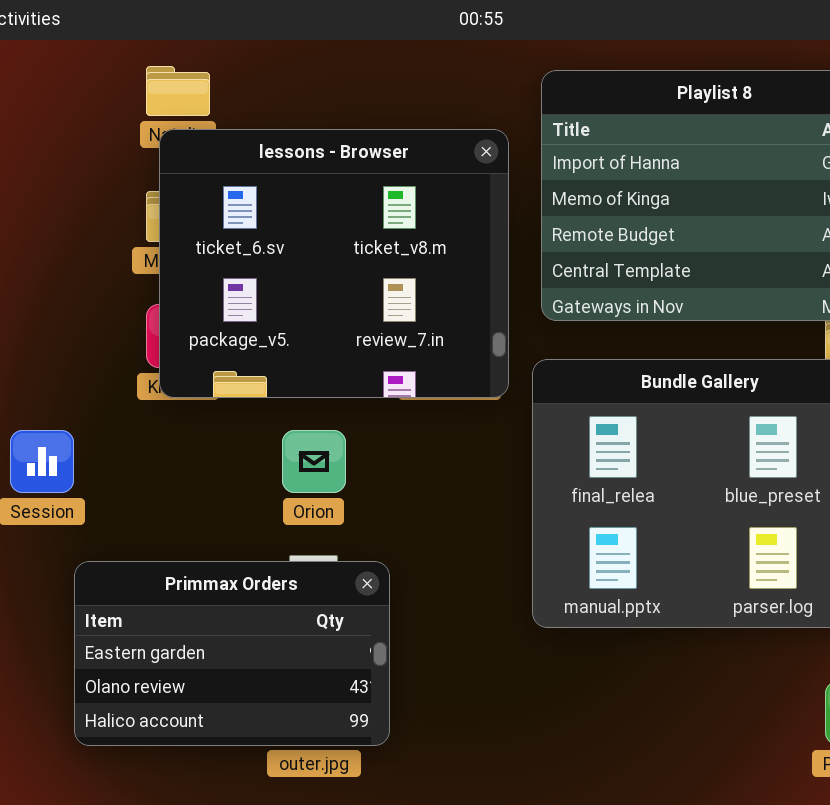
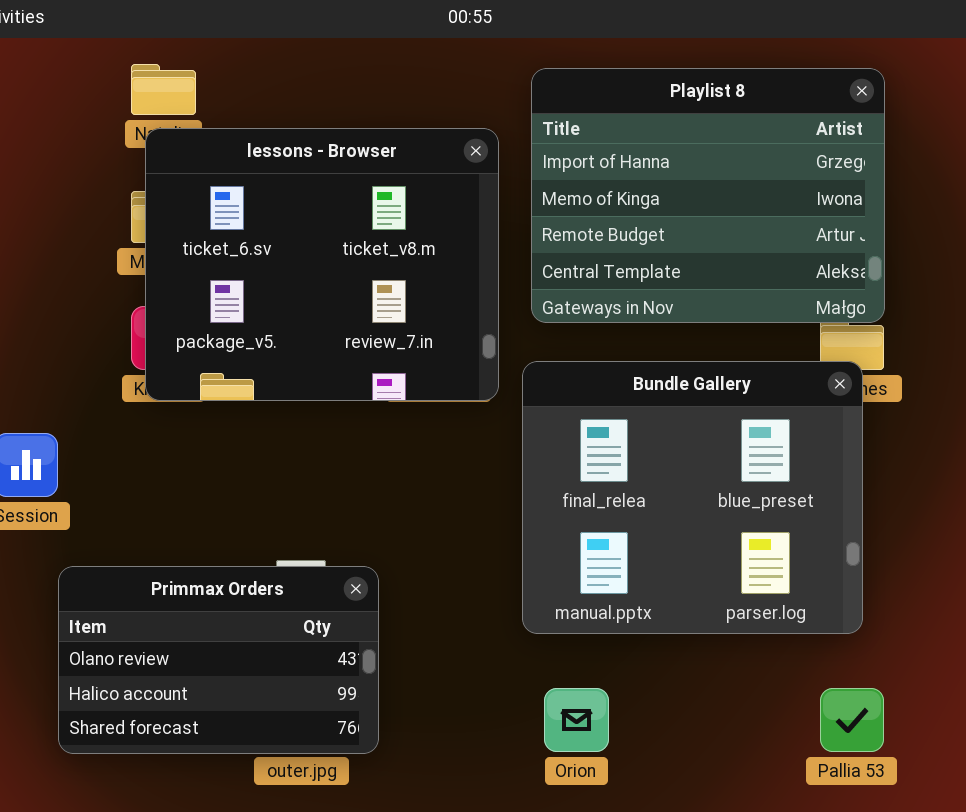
Orion: [282,430,346,493] -> [544,688,609,752], moved
Primmax Orders: [74,561,390,746] -> [58,566,379,754], scrolled down 1 row

